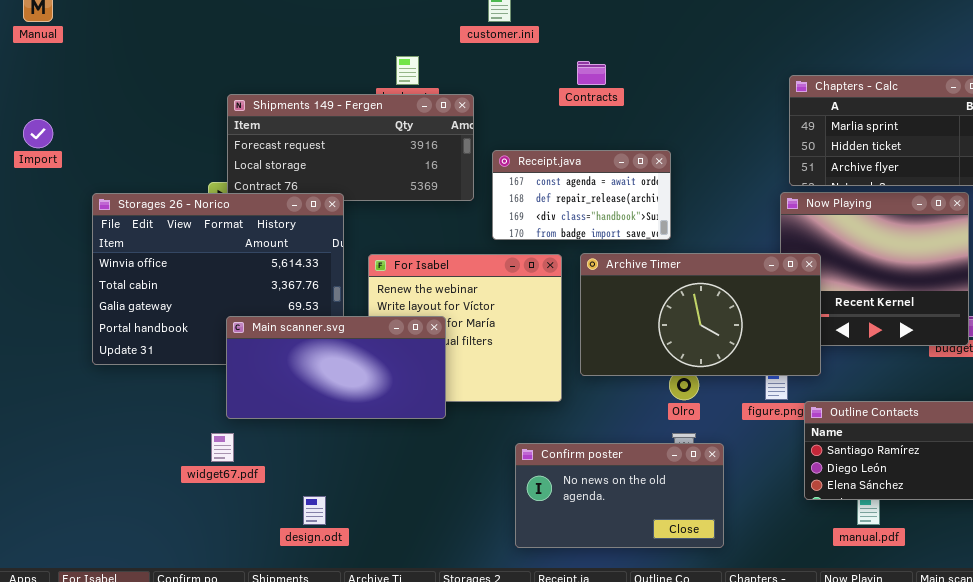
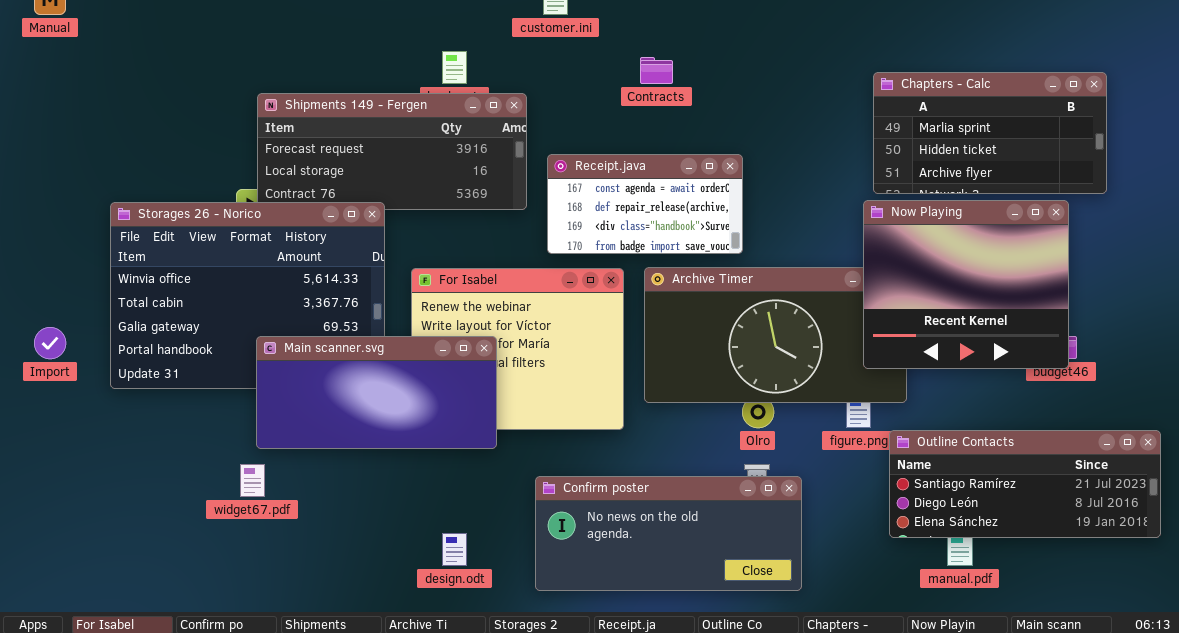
Import: [23,119,53,148] -> [34,327,66,359], moved
Now Playing: [780,192,969,346] -> [863,200,1069,369], raised
Confirm poster: [515,443,724,548] -> [535,476,802,591], resized
design.odt: [303,496,326,525] -> [442,533,467,566], moved

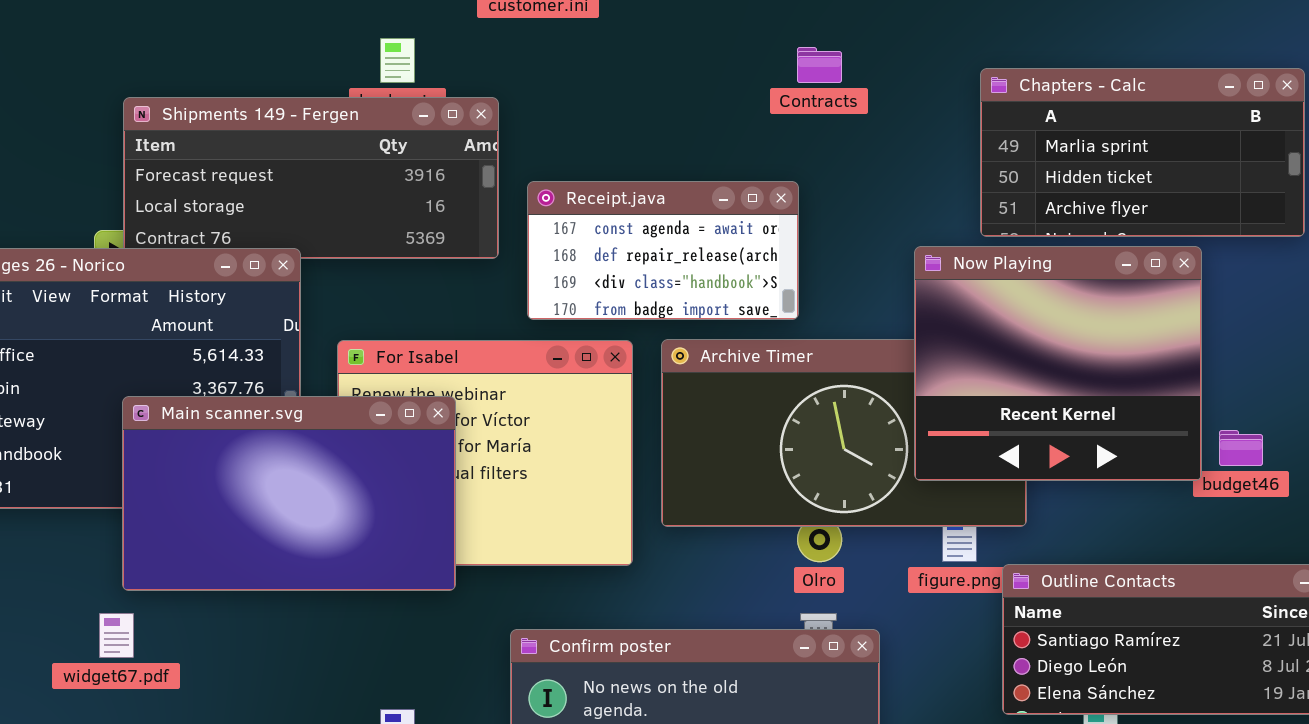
Contracts: [640,57,673,84] -> [797,47,842,83], moved
Now Playing: [863,200,1069,369] -> [914,246,1202,481], moved
Main scanner.svg: [256,336,497,449] -> [122,396,456,591], resized

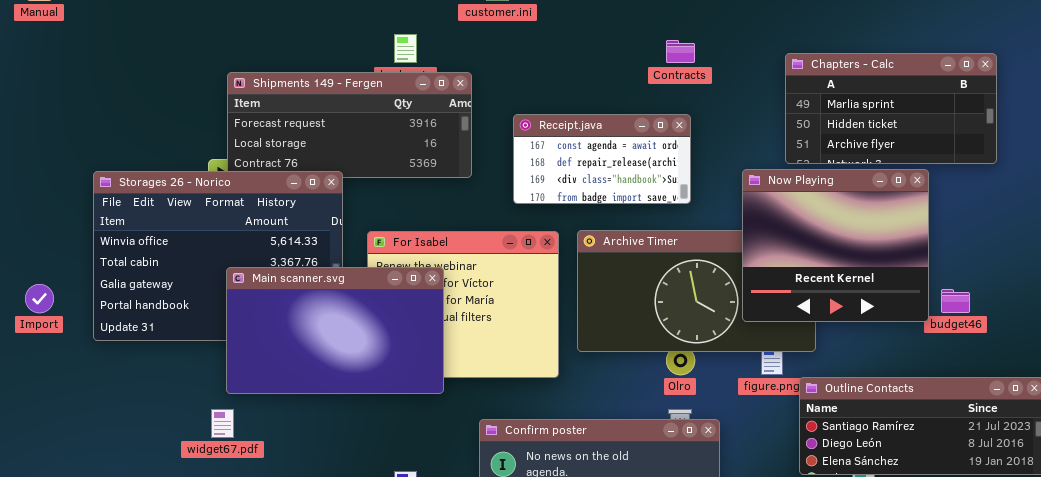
Receipt.java: [527,181,799,320] -> [513,114,691,204], moved

